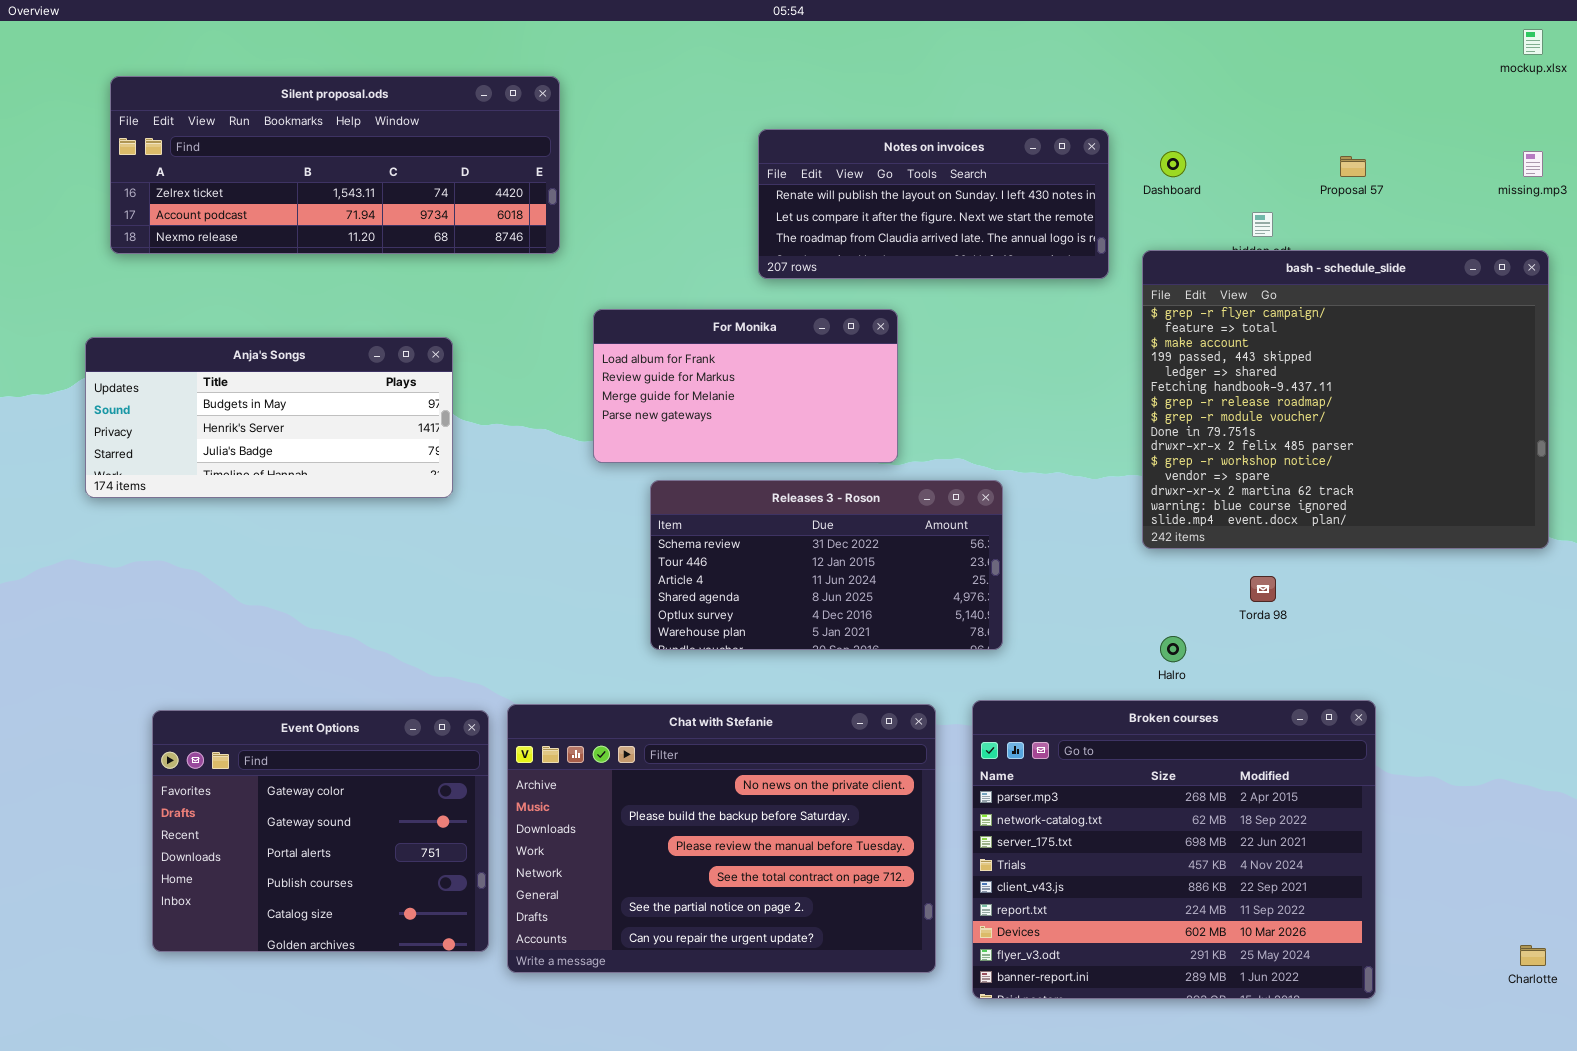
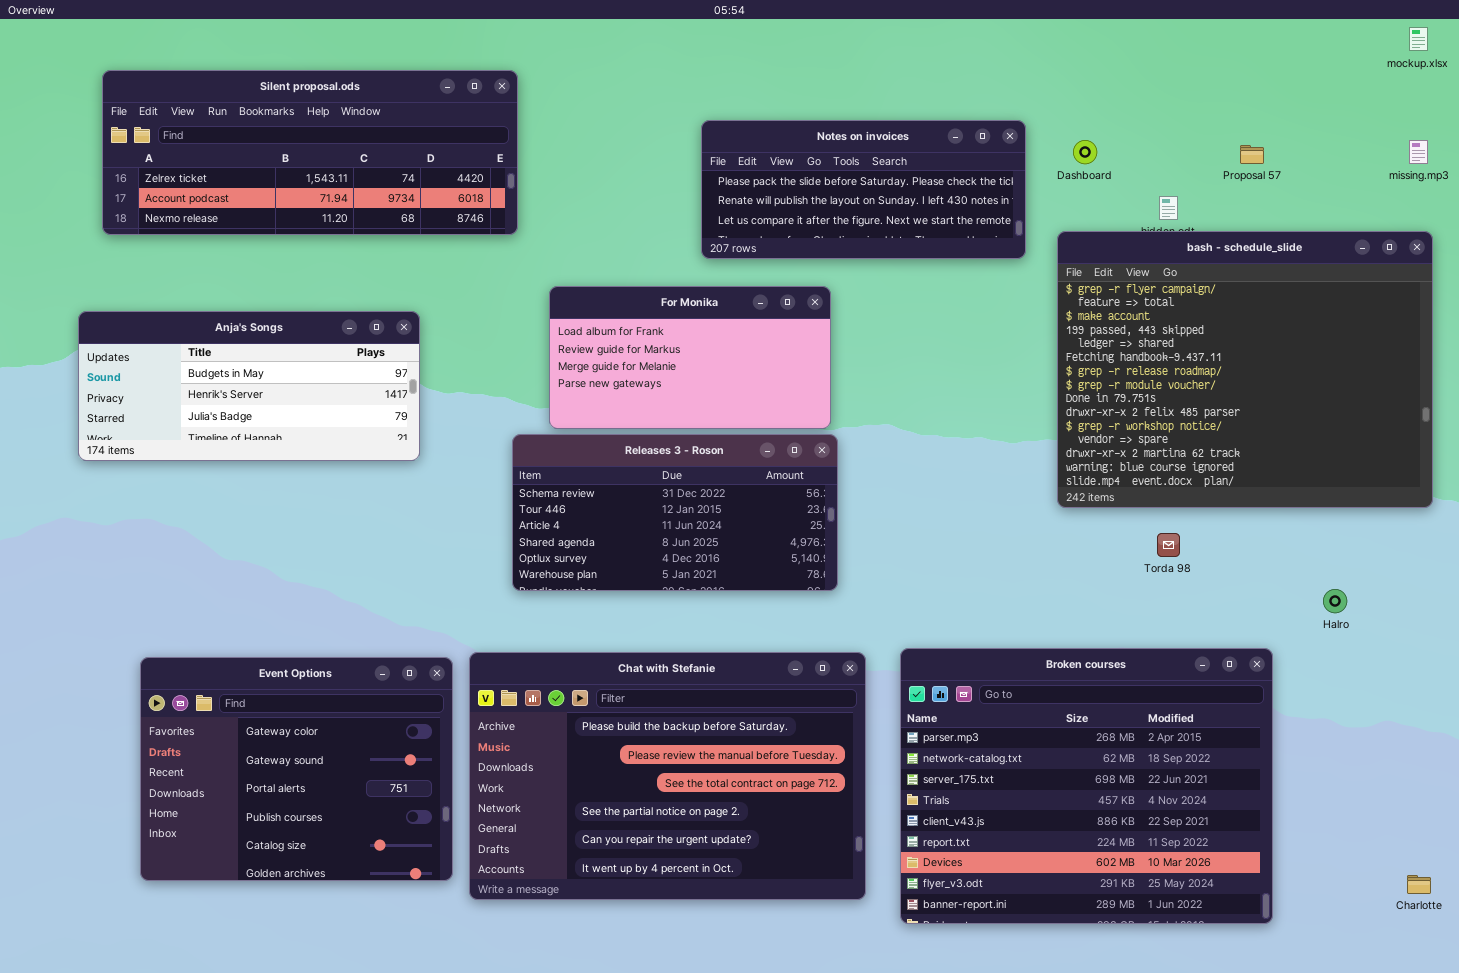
Notes on invoices: [758,129,1109,279] -> [701,120,1026,259], scrolled up 1 row
Releases 3 - Roson: [650,480,1003,650] -> [512,434,838,591], moved
Halro: [1160,636,1186,662] -> [1323,589,1347,613], moved
Chat with Stefanie: [507,704,936,973] -> [469,652,866,900], scrolled down 1 row

